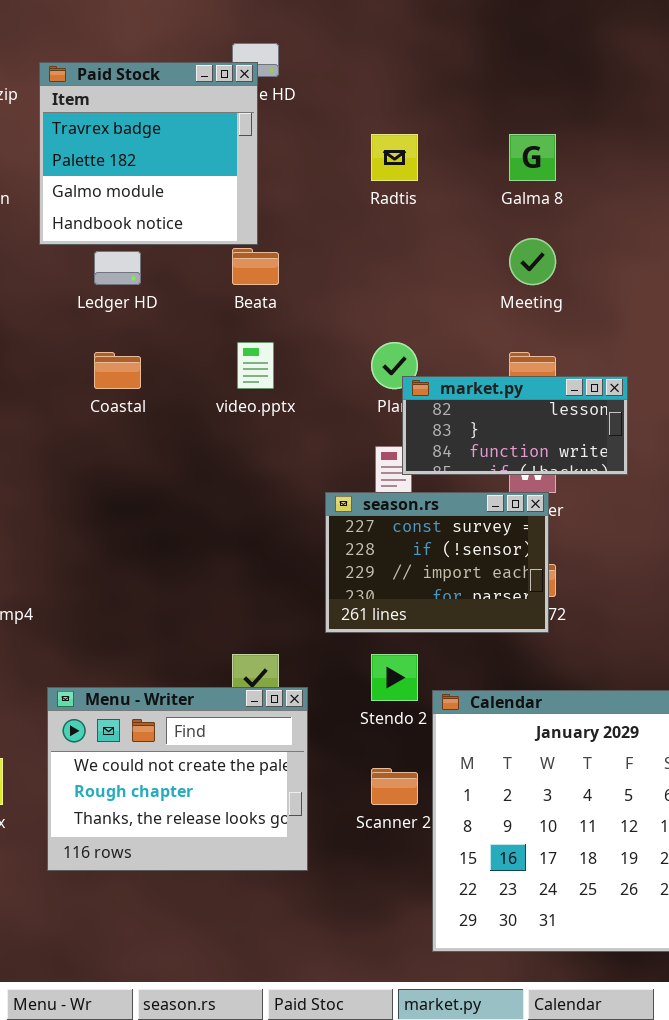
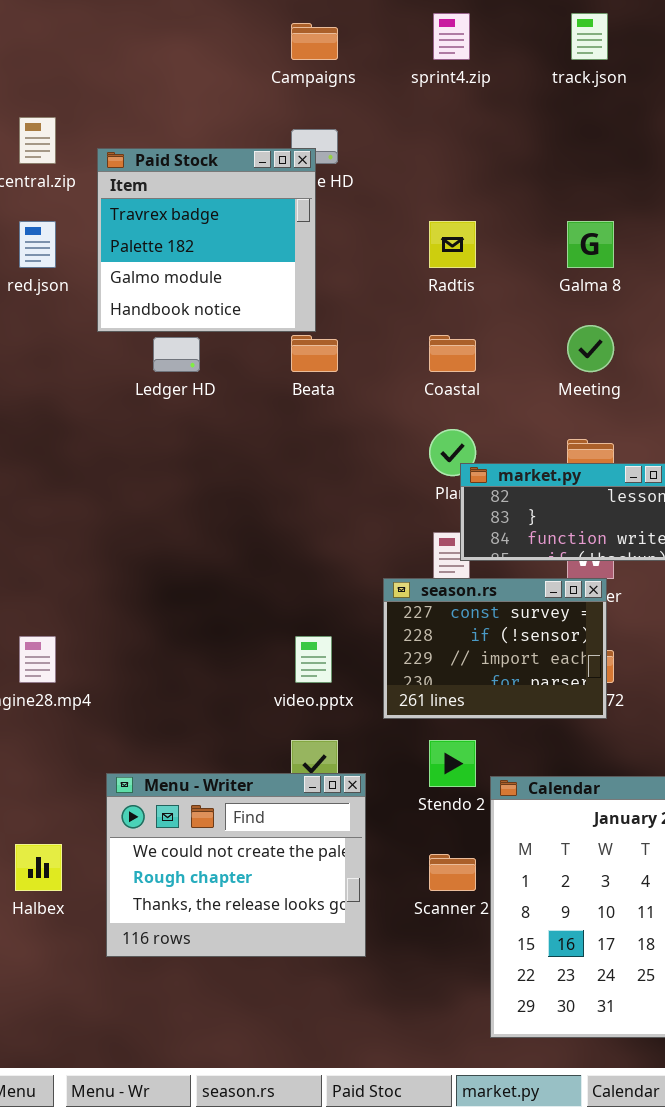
video.pptx: [237,342,274,389] -> [295,636,332,683], moved
Coastal: [94,352,141,389] -> [429,335,476,372], moved

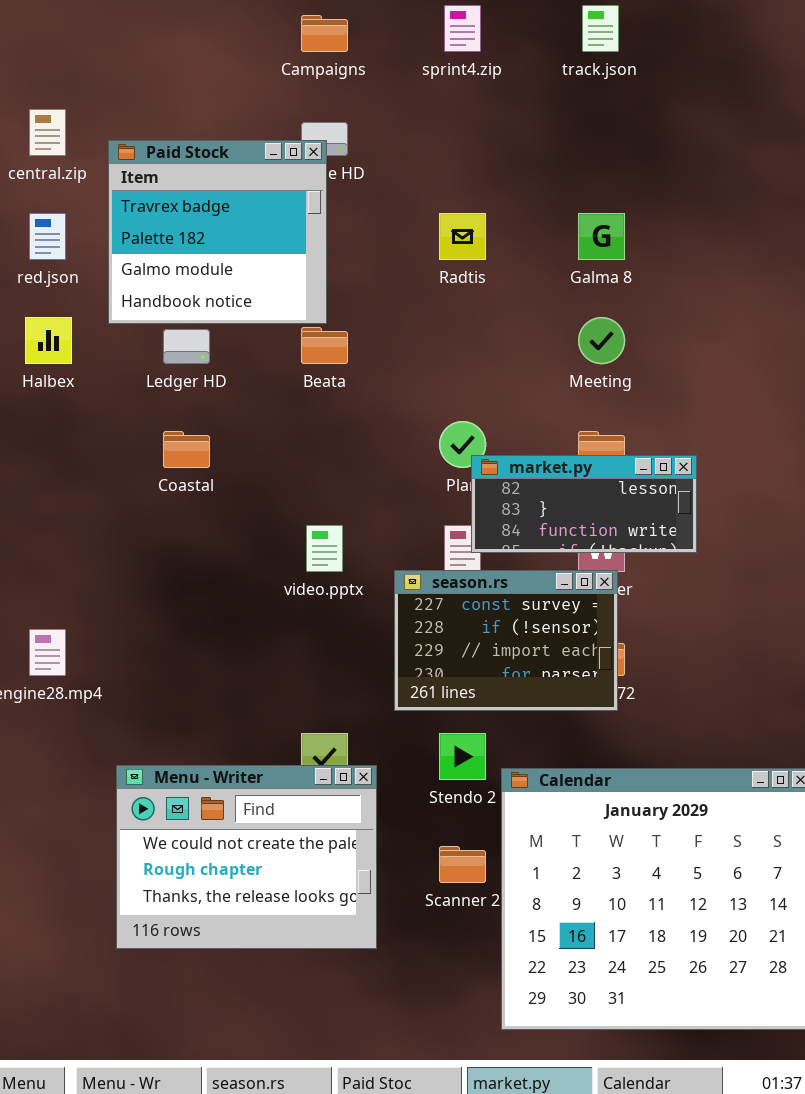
Coastal: [429,335,476,372] -> [163,431,210,468], moved
video.pptx: [295,636,332,683] -> [306,525,343,572], moved
Halbex: [15,844,62,891] -> [25,317,72,364], moved

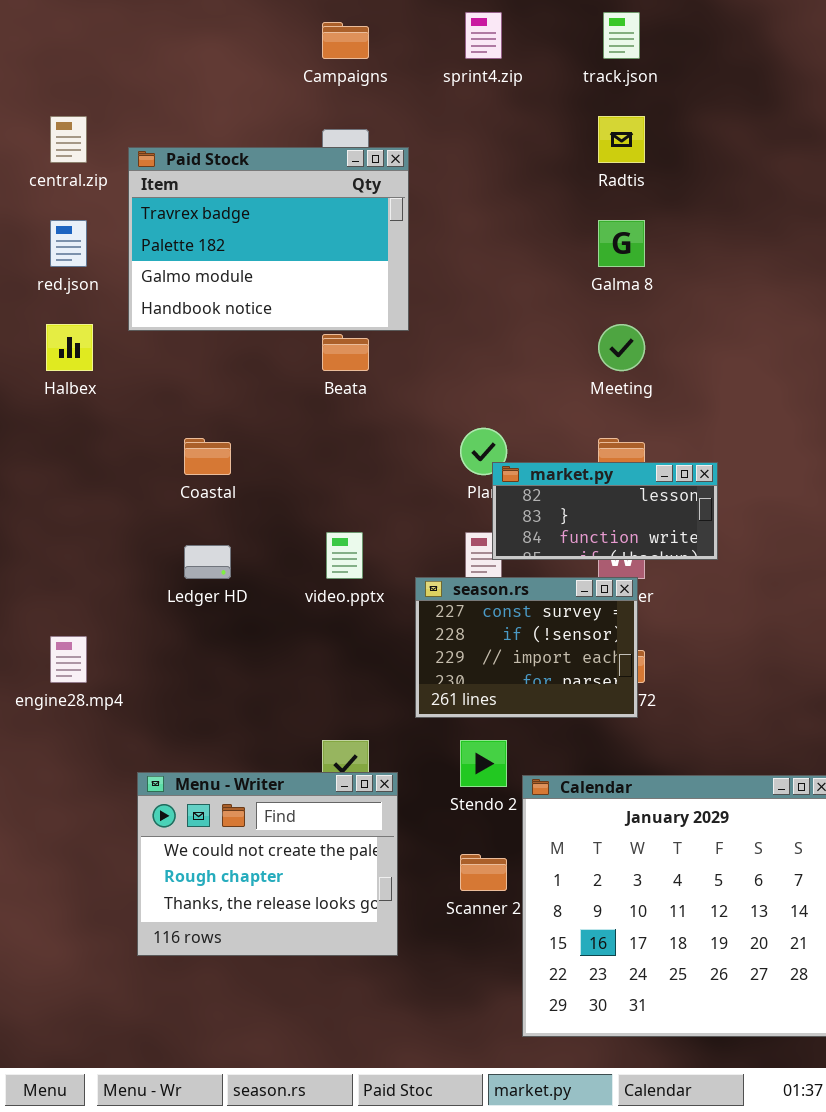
Paid Stock: [108,140,327,324] -> [128,147,409,331], resized
Radtis: [439,213,486,260] -> [598,116,645,163], moved
Ledger HD: [163,329,210,364] -> [184,545,231,579], moved

